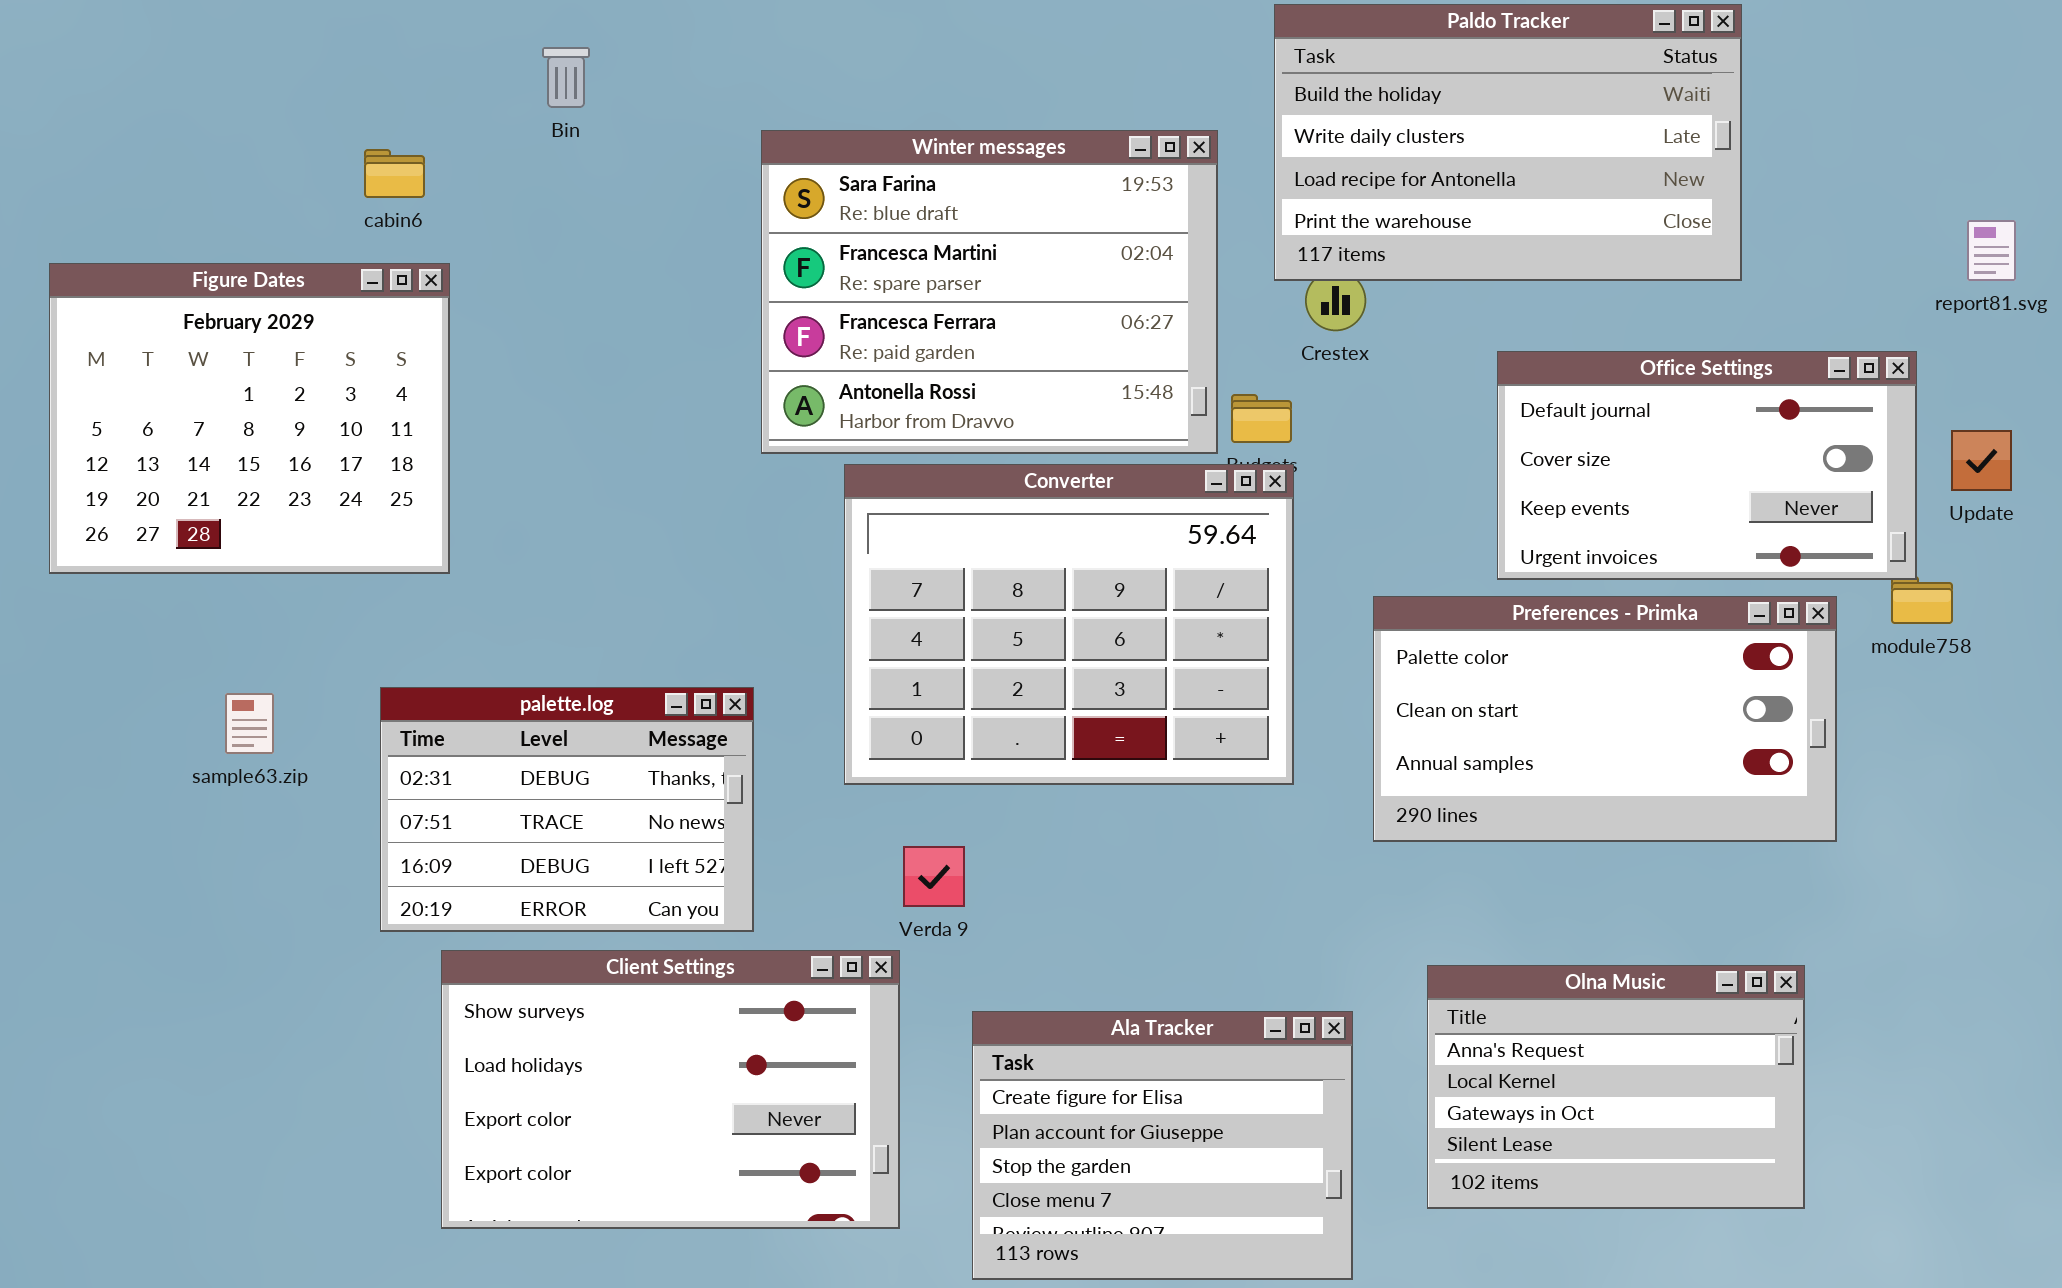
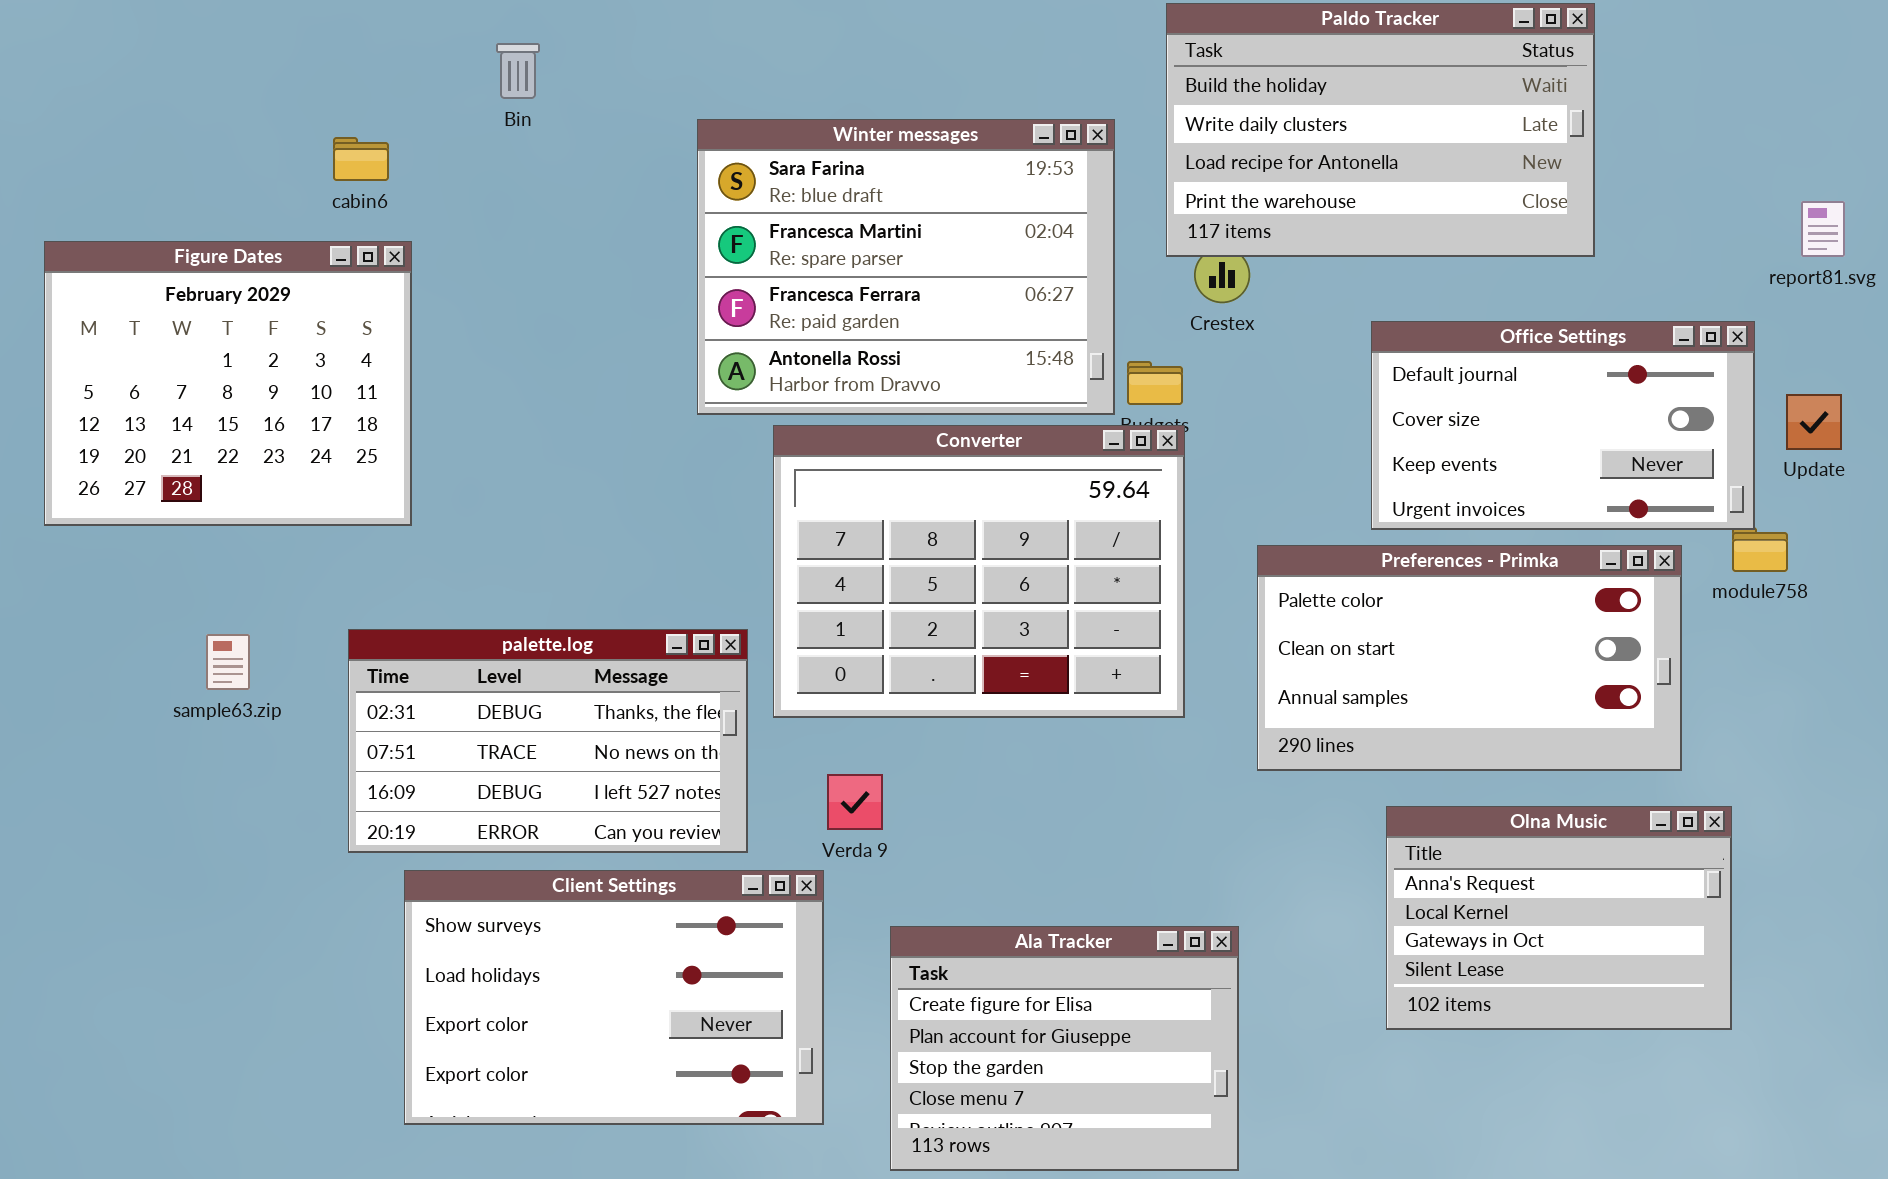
palette.log: [380,687,754,932] -> [348,629,748,853], resized
Olna Music: [1427,965,1805,1209] -> [1386,806,1732,1030], moved

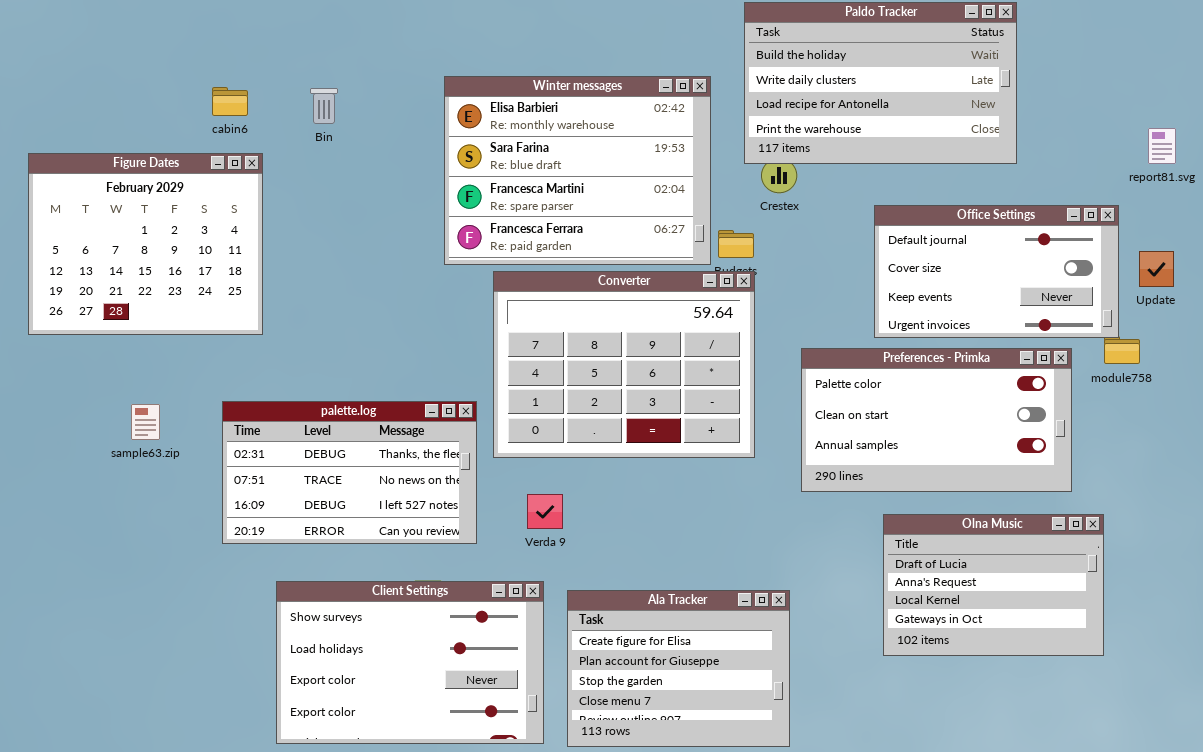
Bin: [496,43,540,99] -> [310,88,338,124], moved
Winter messages: [697,119,1115,415] -> [444,76,711,265], scrolled up 1 row
Olna Music: [1386,806,1732,1030] -> [883,514,1104,656], scrolled up 1 row
Client Settings: [404,870,824,1125] -> [276,581,544,744], moved

